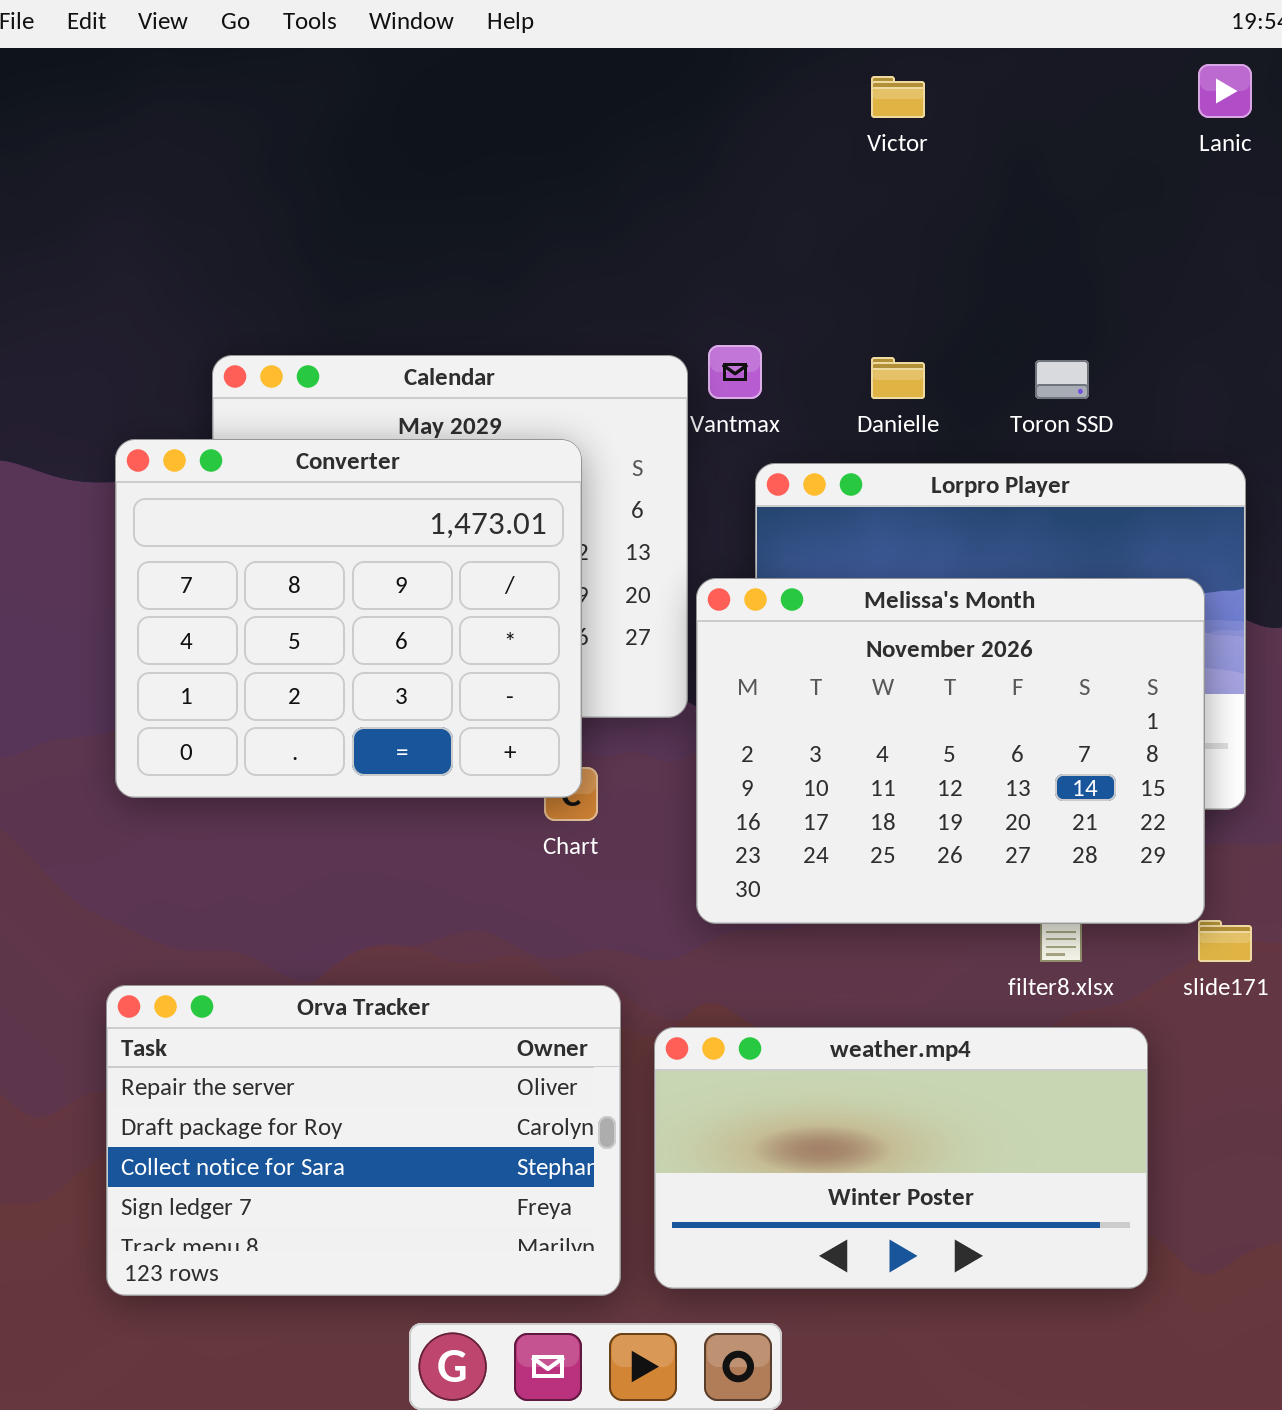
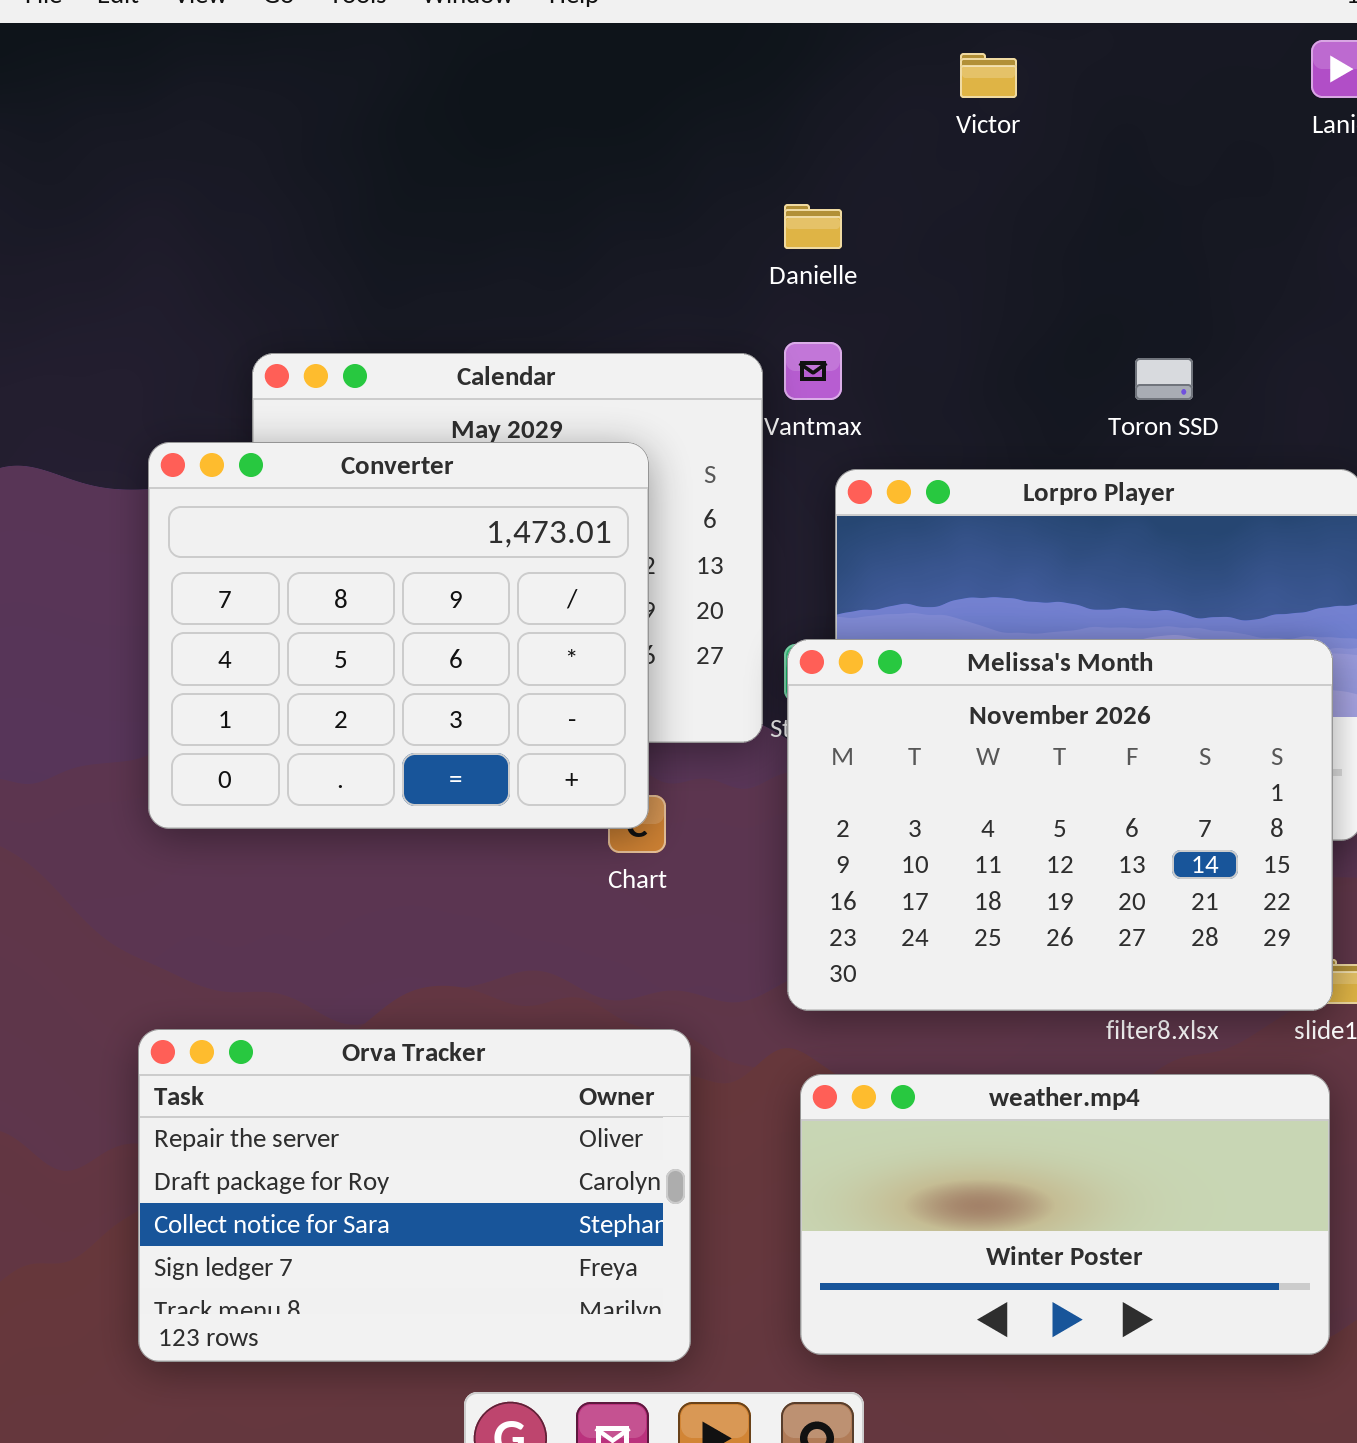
Danielle: [871,357,925,399] -> [784,204,842,249], moved
Melissa's Month: [696,578,1205,924] -> [787,639,1333,1011], moved
weather.mp4: [654,1027,1148,1289] -> [800,1074,1330,1355], moved

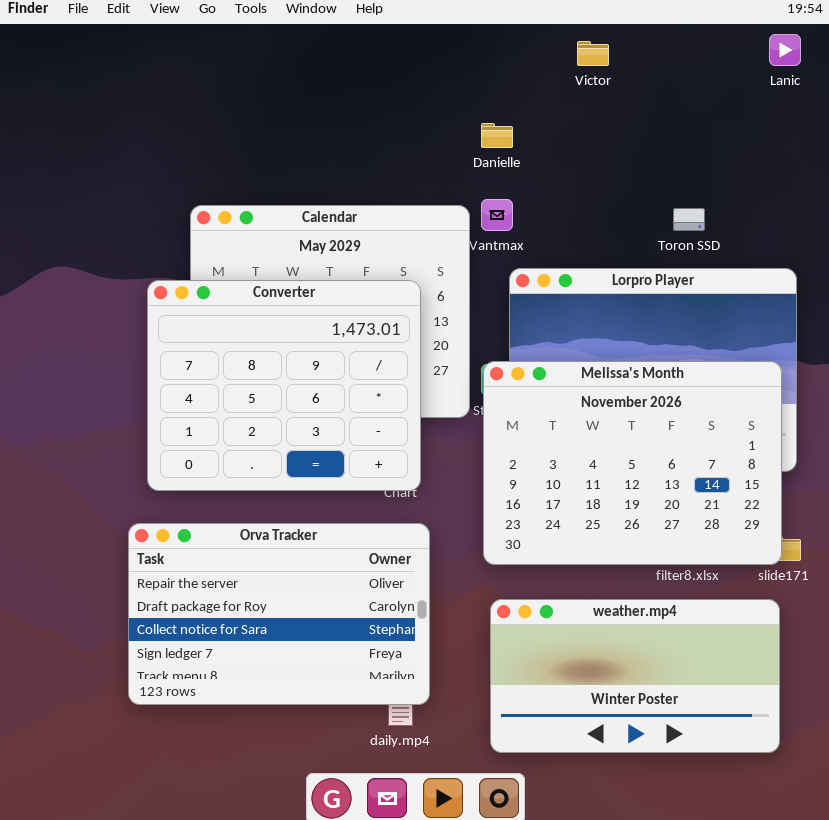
Converter: [148,442,649,829] -> [147,280,421,491], moved
Orva Tracker: [138,1029,691,1362] -> [128,523,430,705], moved

